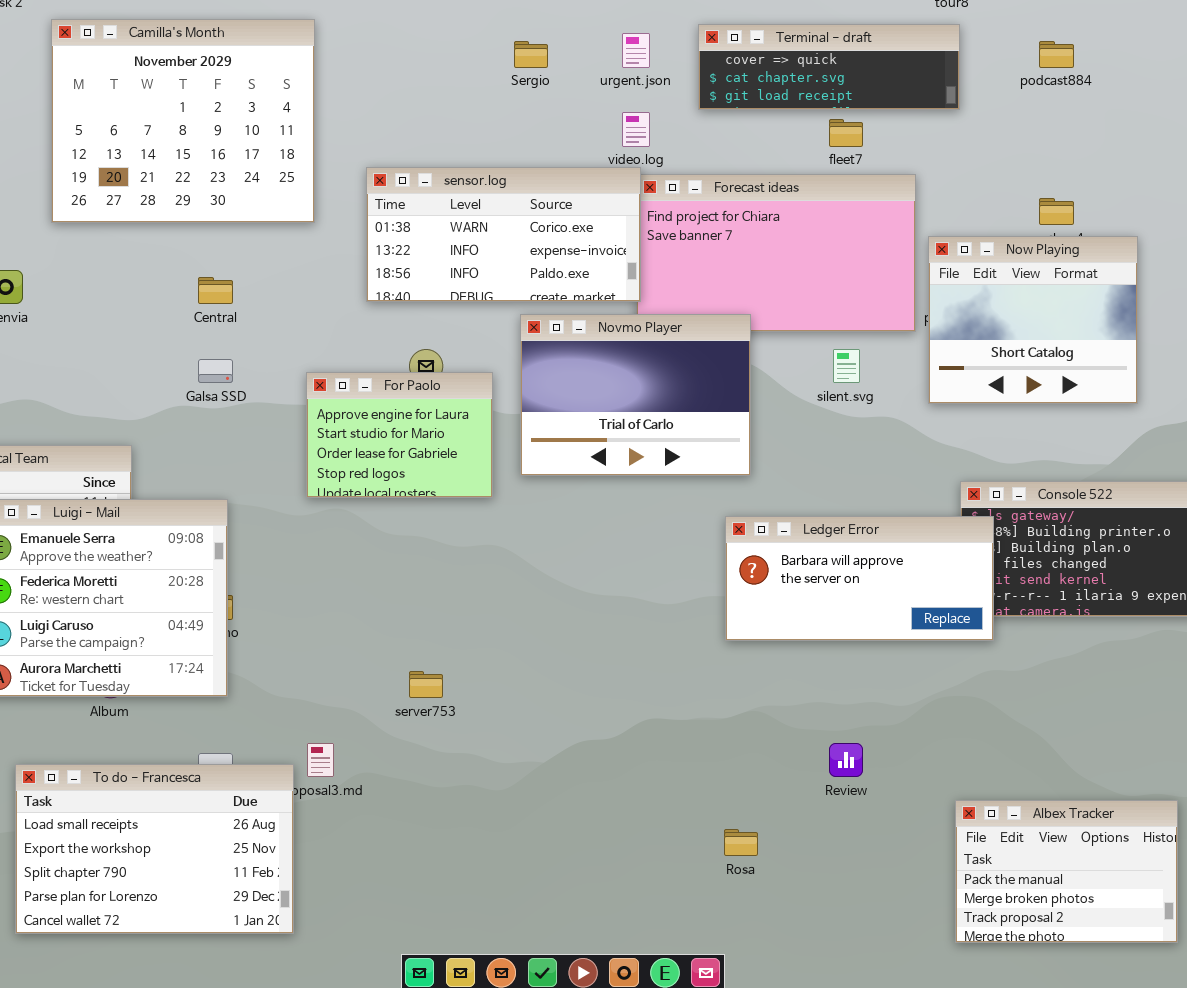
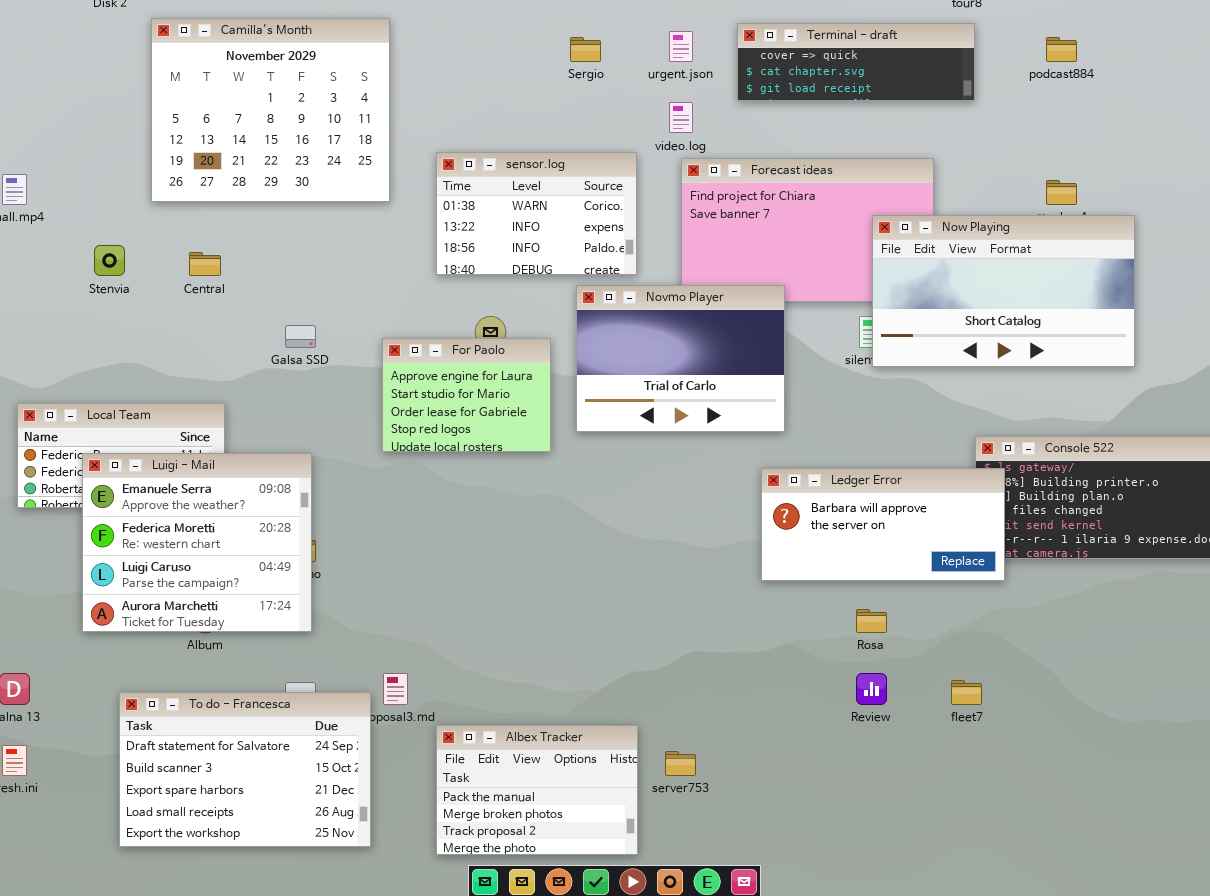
fleet7: [829,119,863,147] -> [951,680,982,705], moved
sensor.log: [366,167,641,302] -> [436,152,637,275], resized
Now Playing: [928,236,1138,404] -> [872,215,1135,367], resized
Central: [198,277,233,304] -> [189,252,221,276], moved
server753: [409,671,443,698] -> [665,751,696,776], moved
To do - Francesca: [15,764,294,934] -> [119,692,371,847], scrolled up 3 rows
Albex Tracker: [955,800,1178,943] -> [436,725,638,855], moved
Rosa: [724,829,758,856] -> [856,609,887,633], moved

